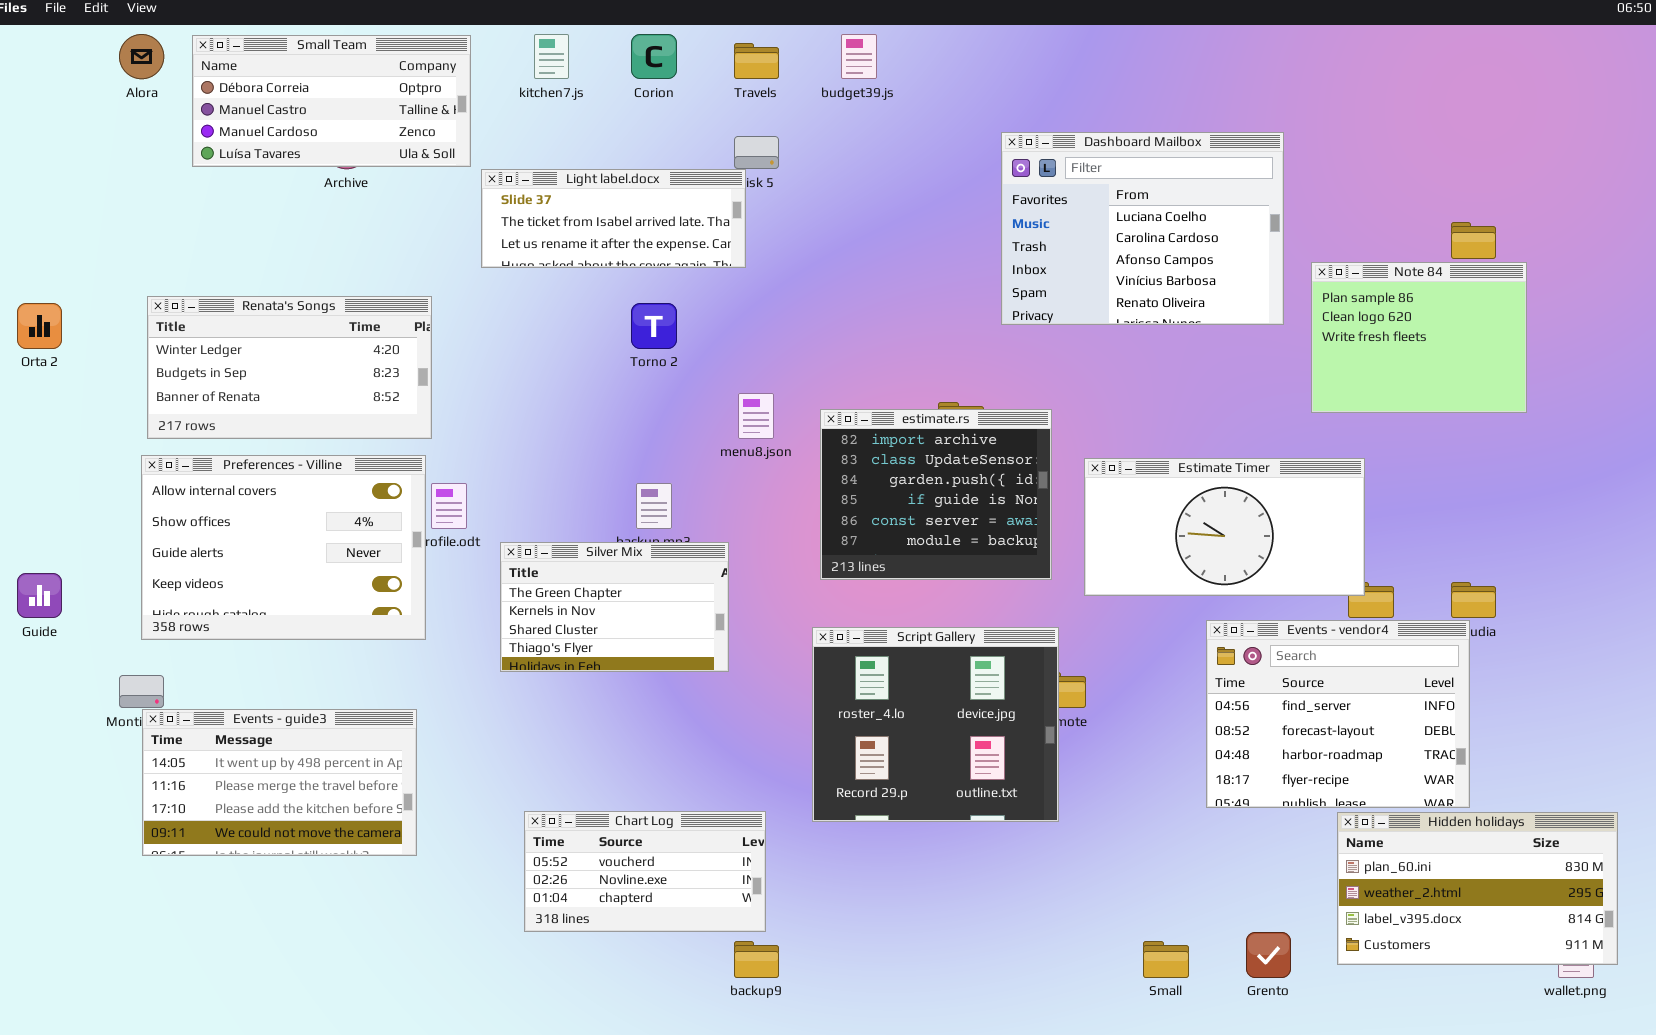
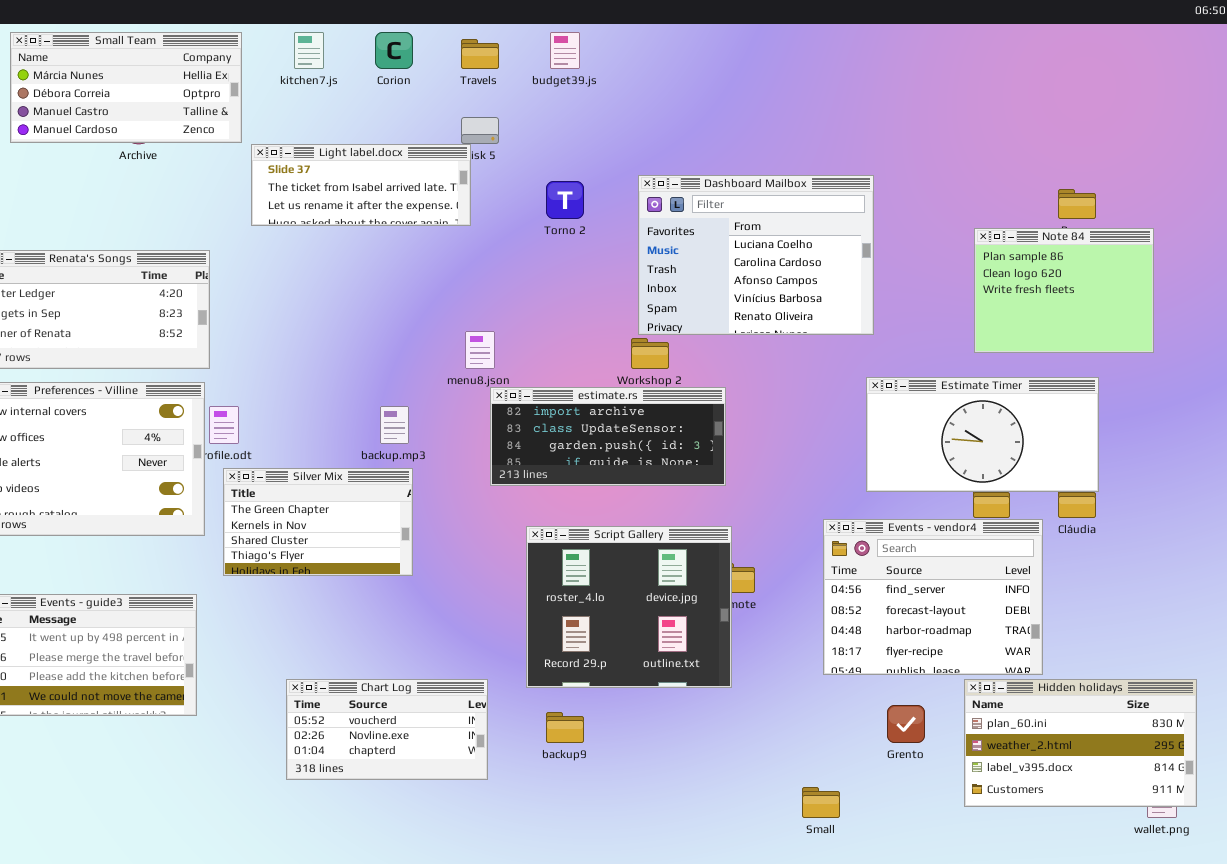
Small Team: [192,35,471,167] -> [10,32,242,143], scrolled up 1 row
Dashboard Mailbox: [1001,132,1284,325] -> [638,175,874,335], moved
Note 84: [1311,262,1527,413] -> [974,228,1154,353], moved
Torno 2: [631,303,677,349] -> [546,181,584,219], moved
estimate.rs: [820,409,1052,580] -> [490,387,726,486], resized
Estimate Timer: [1084,458,1365,596] -> [866,377,1099,492], moved
Silver Mix: [500,542,729,672] -> [223,468,413,576], moved
Events - vendor4: [1206,620,1470,808] -> [823,519,1043,675], moved
Grento: [1246,932,1291,978] -> [887,705,925,743], moved
backup9: [734,941,779,978] -> [546,712,584,743], moved

